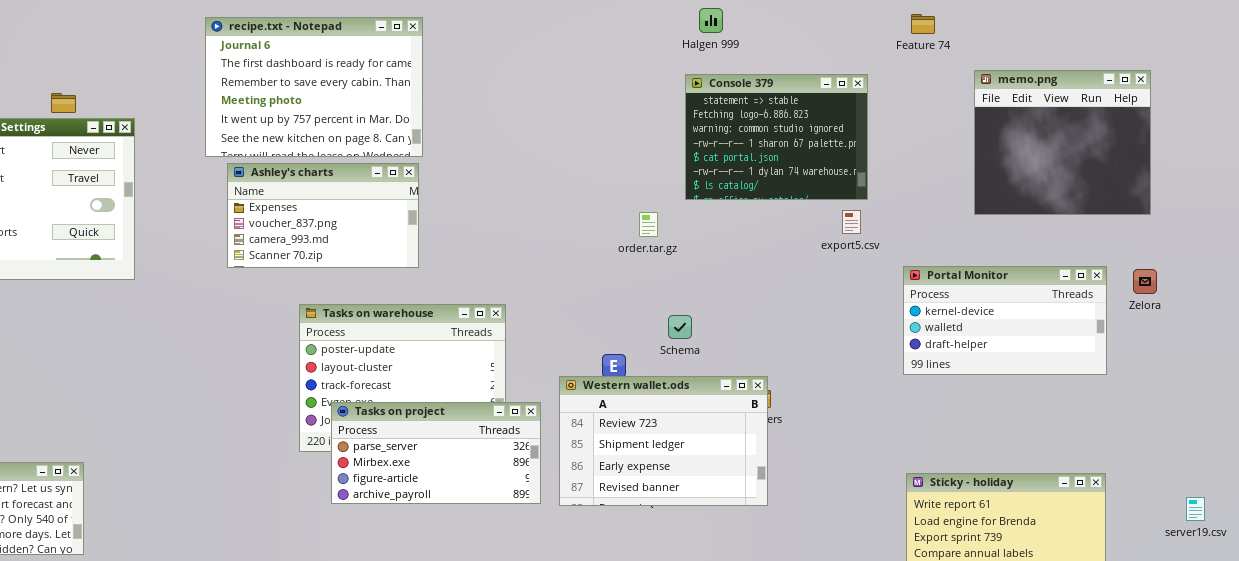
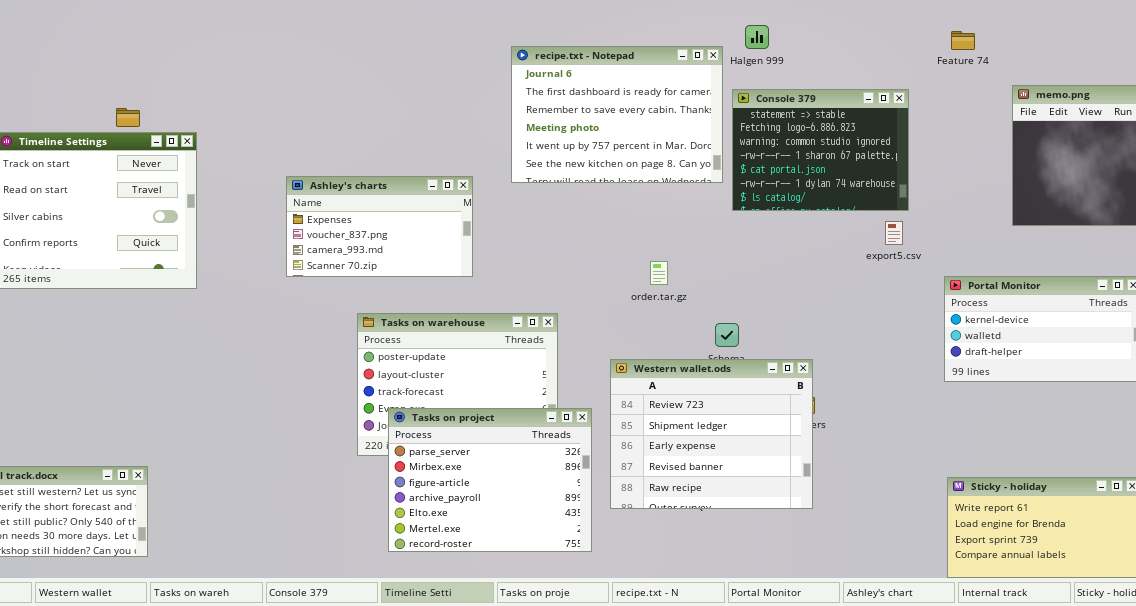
recipe.txt - Notepad: [205,17,423,157] -> [511,46,723,183], moved
order.tar.gz: [639,212,658,237] -> [650,261,668,285], moved
Western wallet.ods: [559,376,768,506] -> [610,359,813,509], resized
Tasks on project: [331,402,541,504] -> [388,408,592,552], resized

